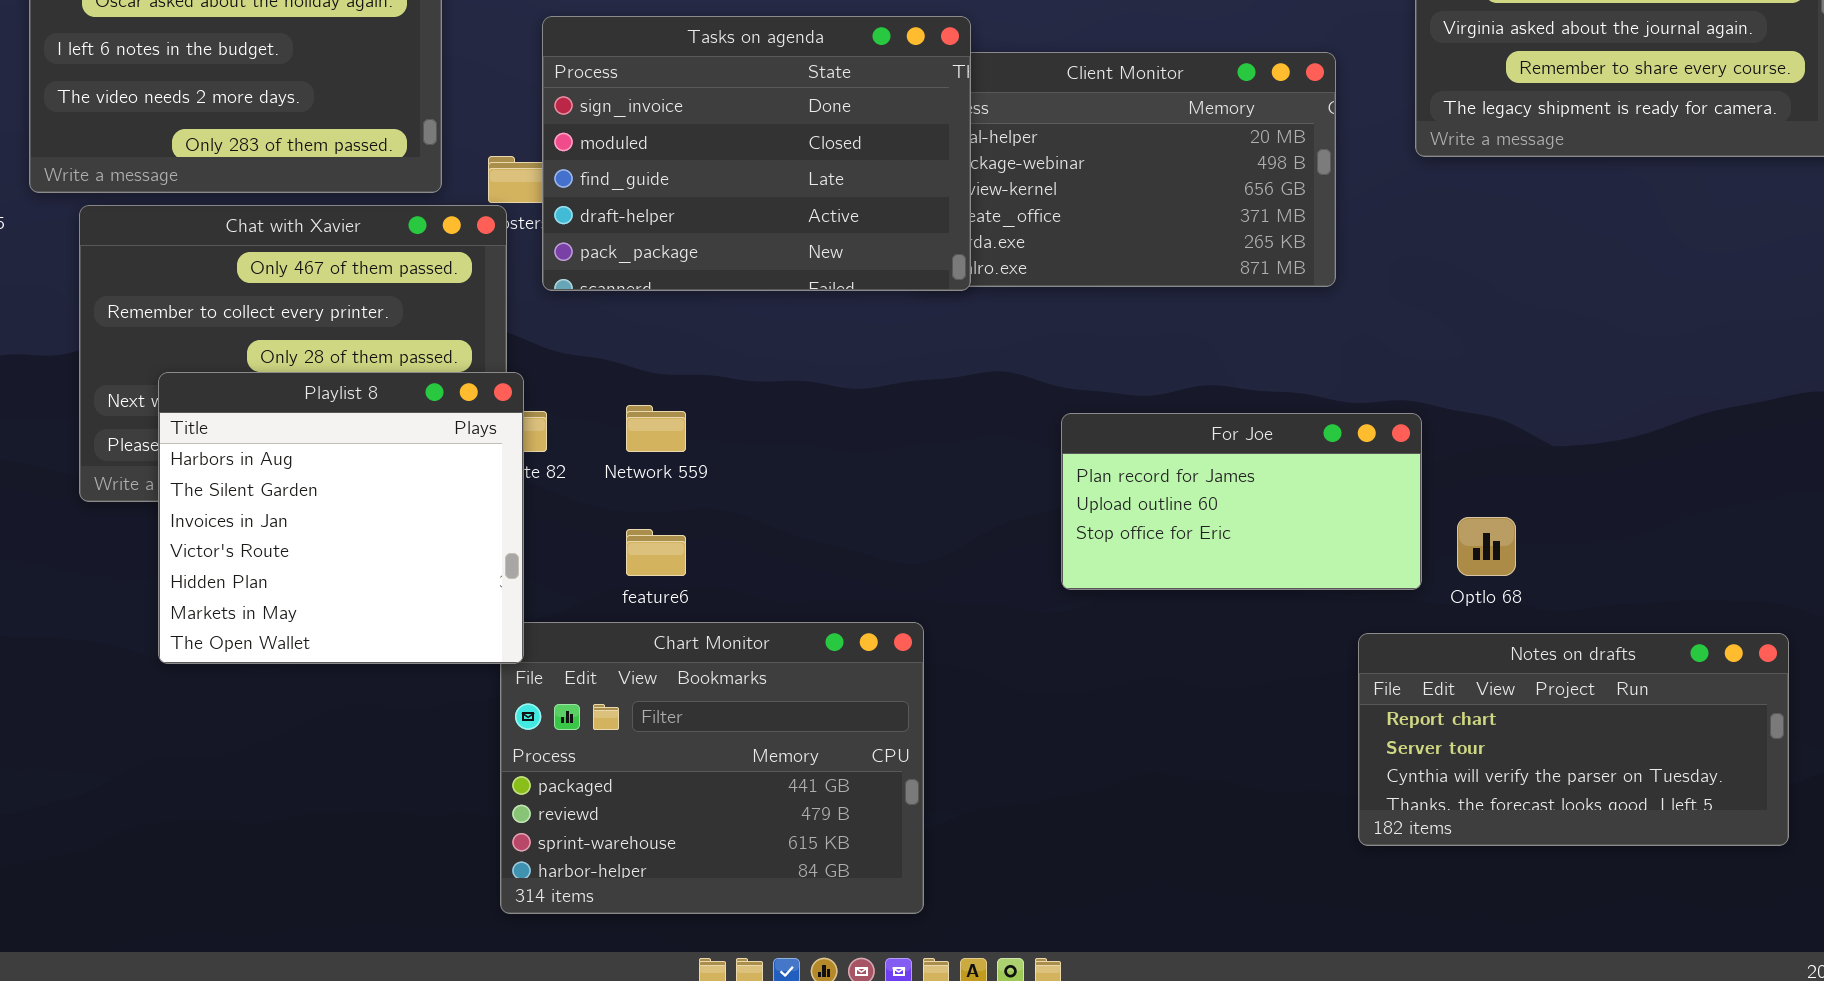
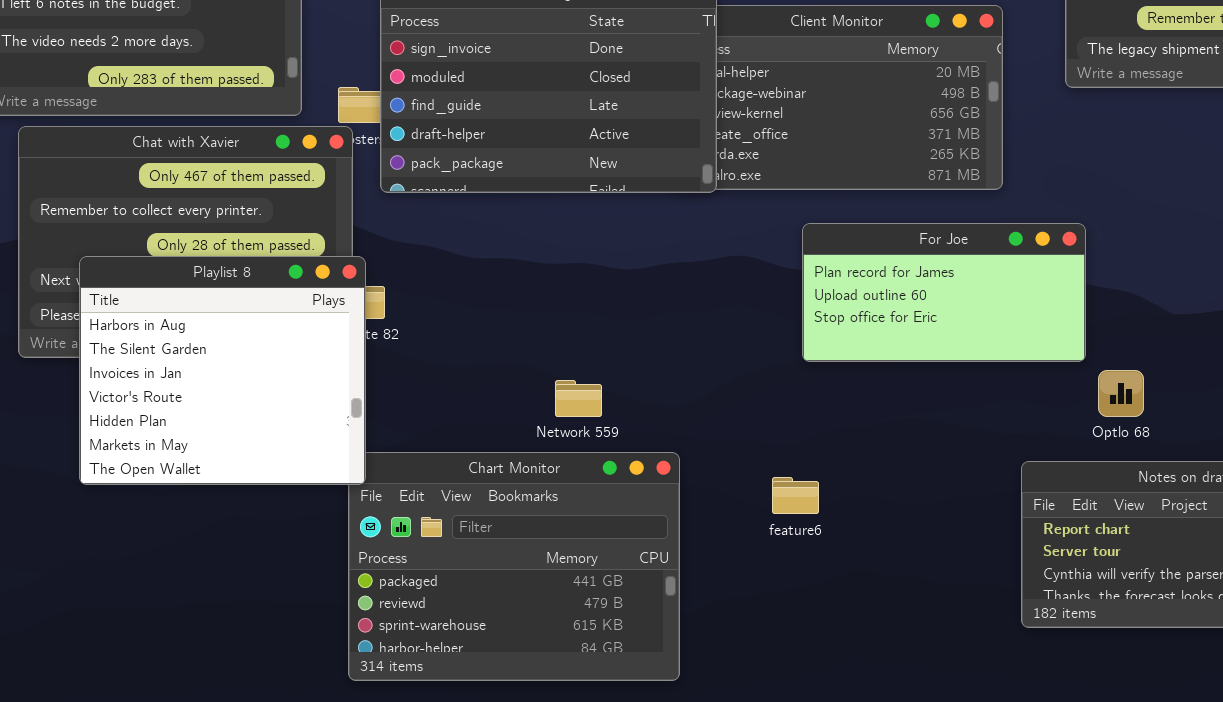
Network 559: [626,405,686,452] -> [555,380,602,417], moved
For Joe: [1061,413,1422,590] -> [802,223,1086,362], moved
feature6: [626,529,686,576] -> [772,477,819,514], moved

